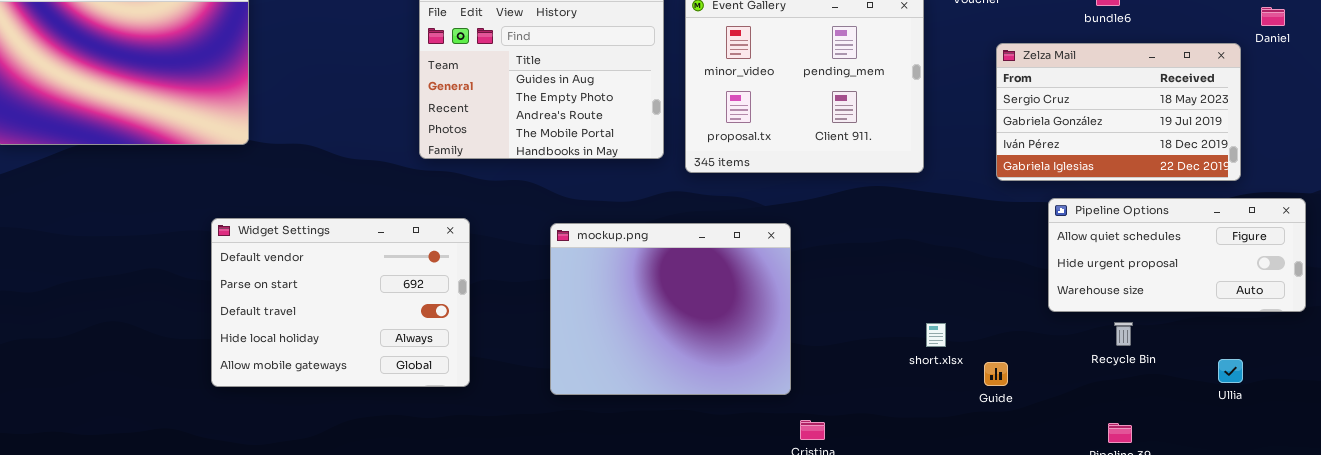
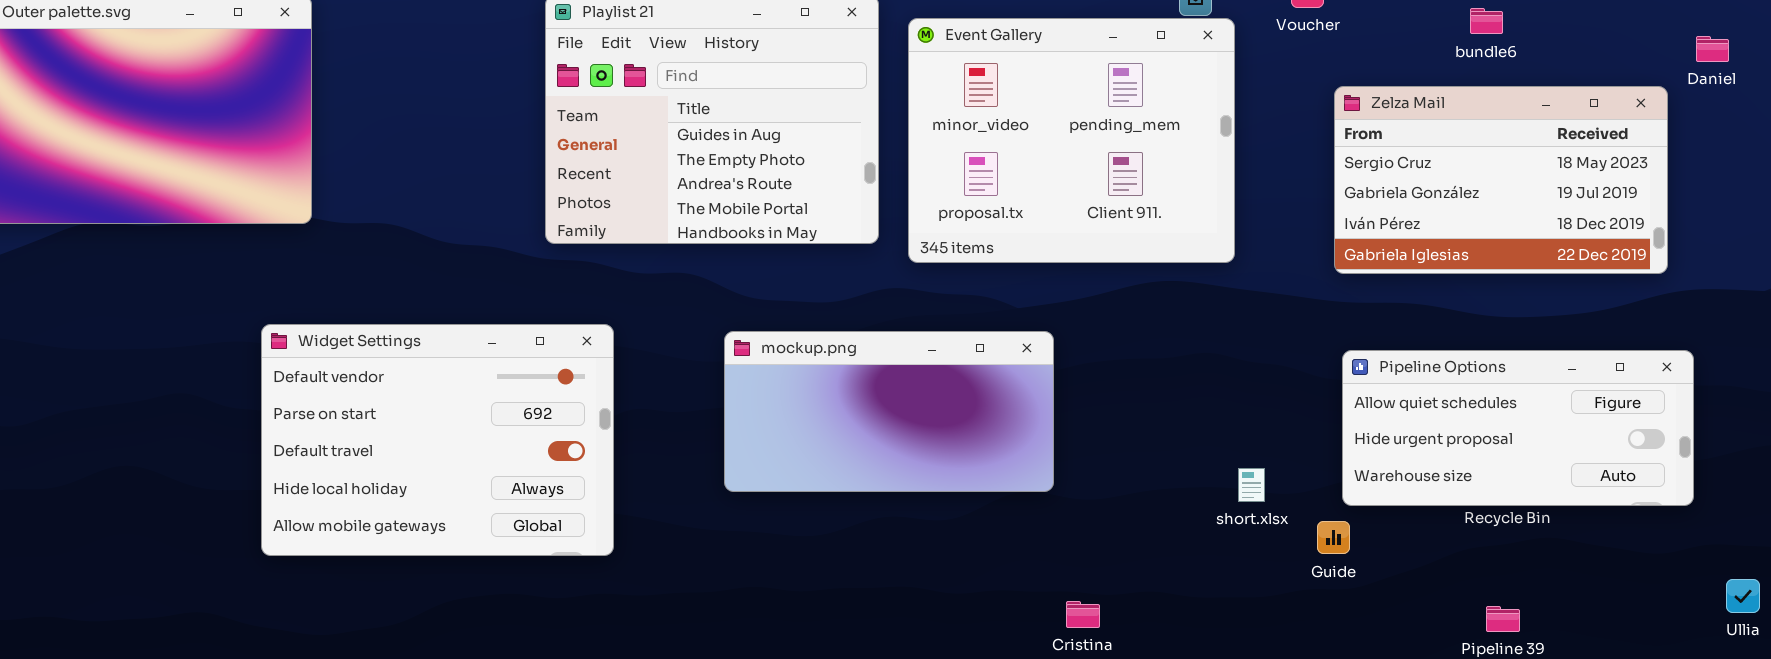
Pipeline Options: [1048,198,1306,312] -> [1342,350,1694,506], moved
mockup.png: [550,223,791,395] -> [724,331,1054,492], resized
Ullia: [1218,359,1243,383] -> [1726,579,1760,613], moved

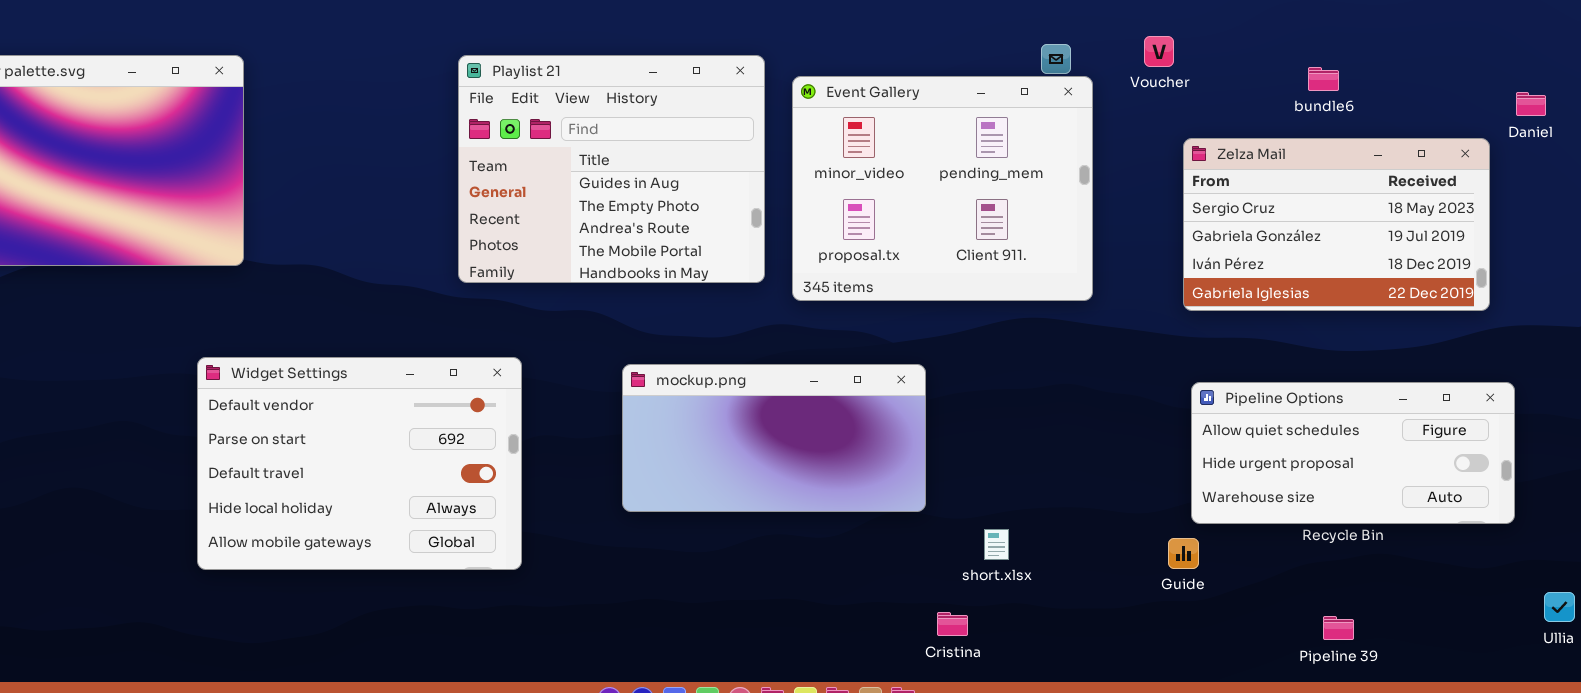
short.xlsx: [1238,468,1265,502] -> [984,529,1009,560], moved

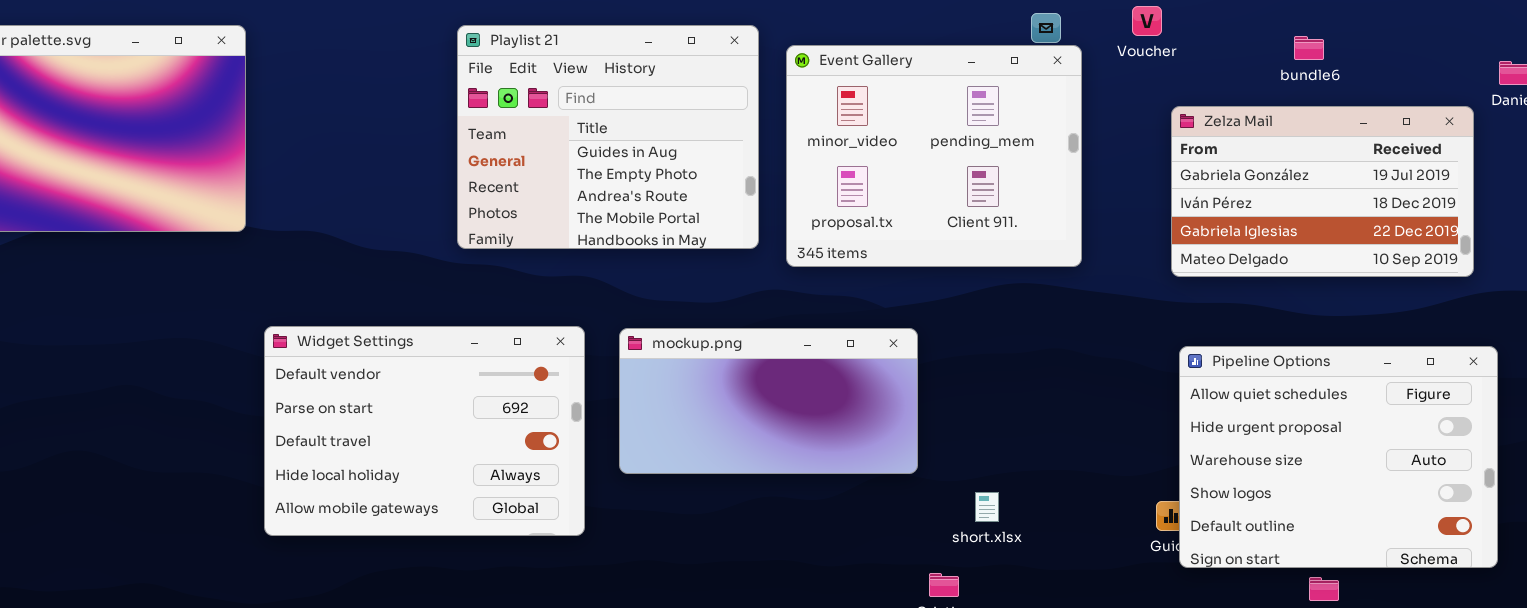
Zelza Mail: [1183,138,1490,311] -> [1171,106,1474,277], scrolled down 1 row
Widget Settings: [197,357,522,570] -> [264,326,585,536], moved
Pipeline Options: [1191,382,1515,524] -> [1179,346,1498,568], resized

